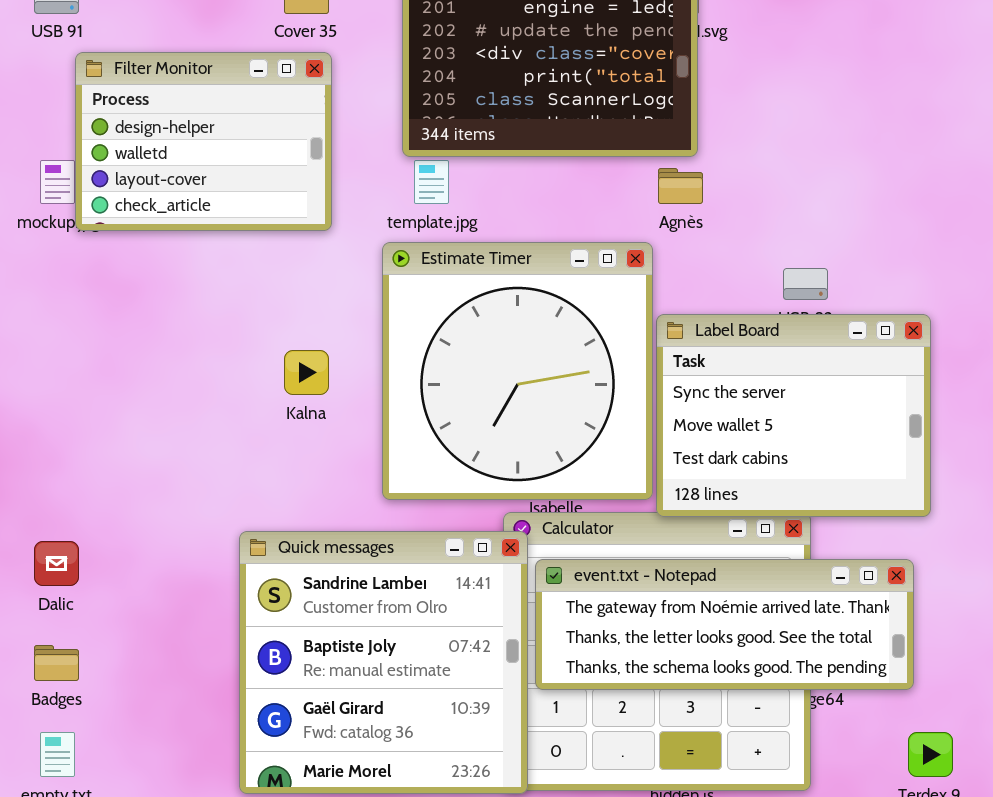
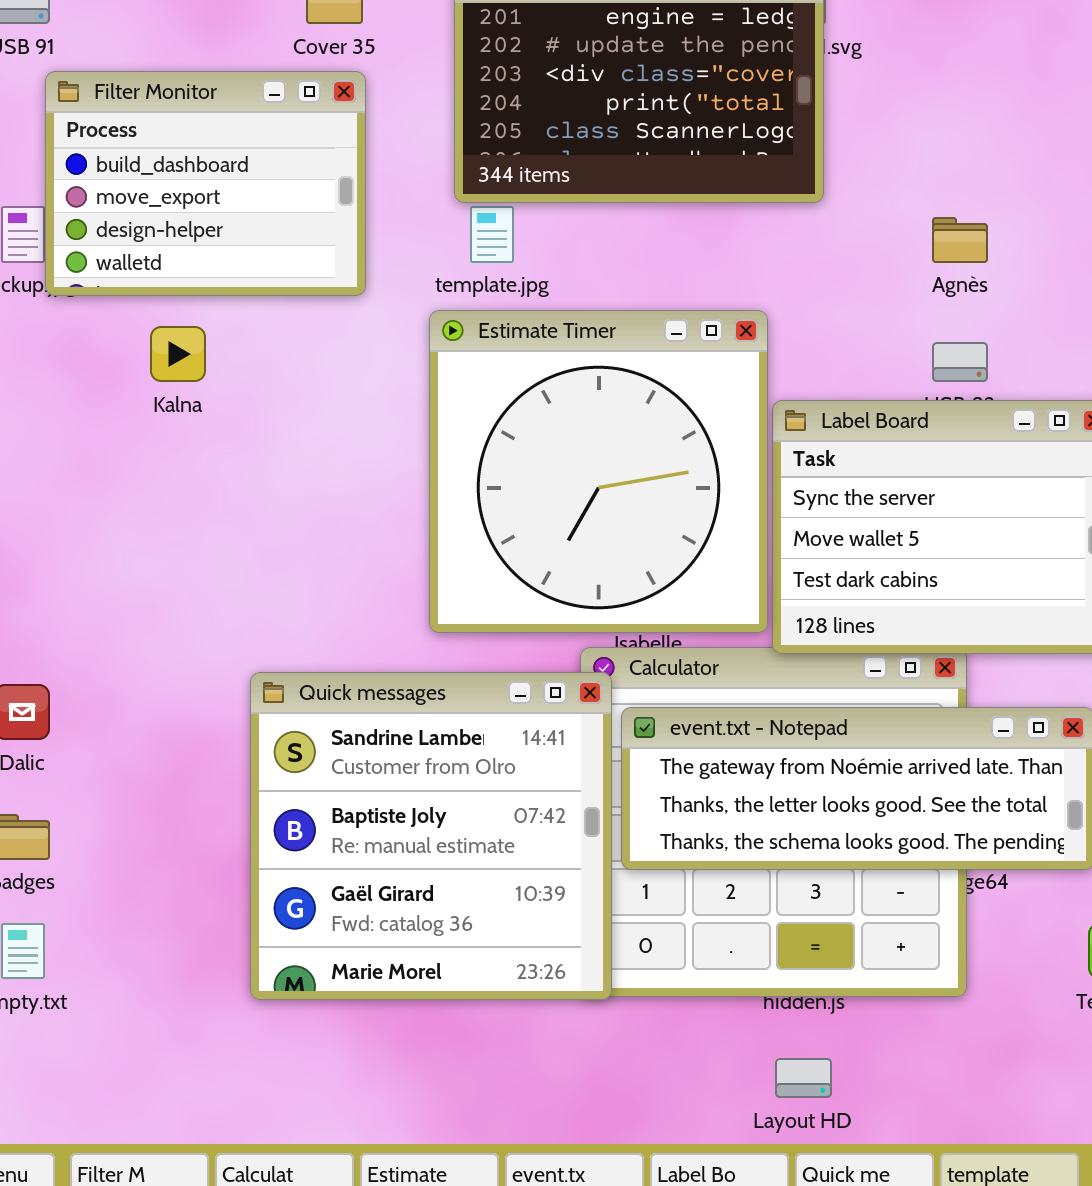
Filter Monitor: [75,52,332,231] -> [45,71,366,296], scrolled up 2 rows
Agnès: [658,168,703,204] -> [932,217,988,263], moved
Kalna: [284,350,329,395] -> [150,326,206,382], moved

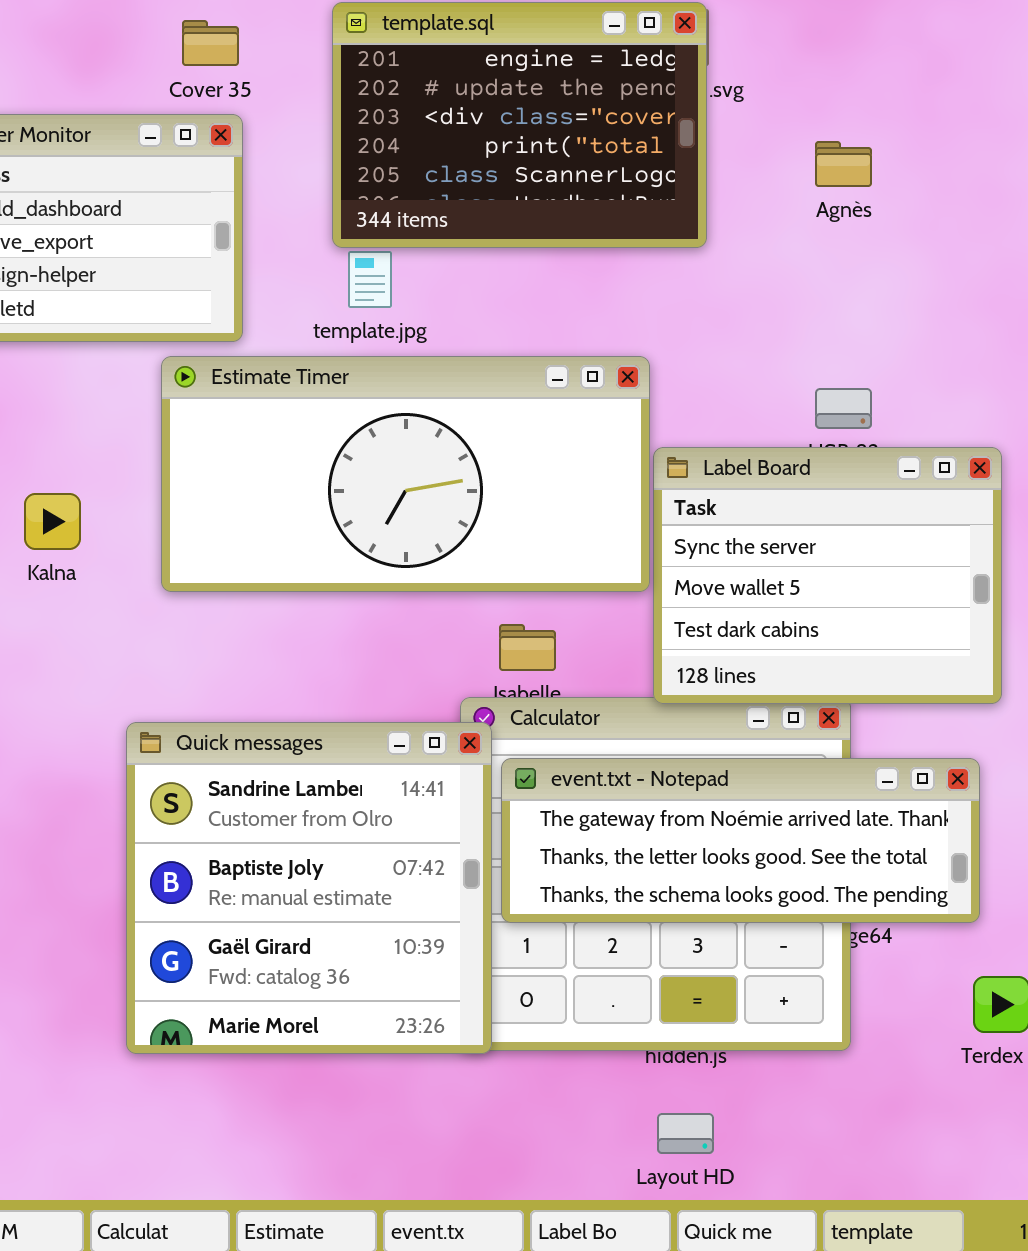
Agnès: [932,217,988,263] -> [815,141,872,187], moved
Estimate Timer: [429,310,768,633] -> [161,356,650,592], resized
Kalna: [150,326,206,382] -> [24,493,81,550], moved

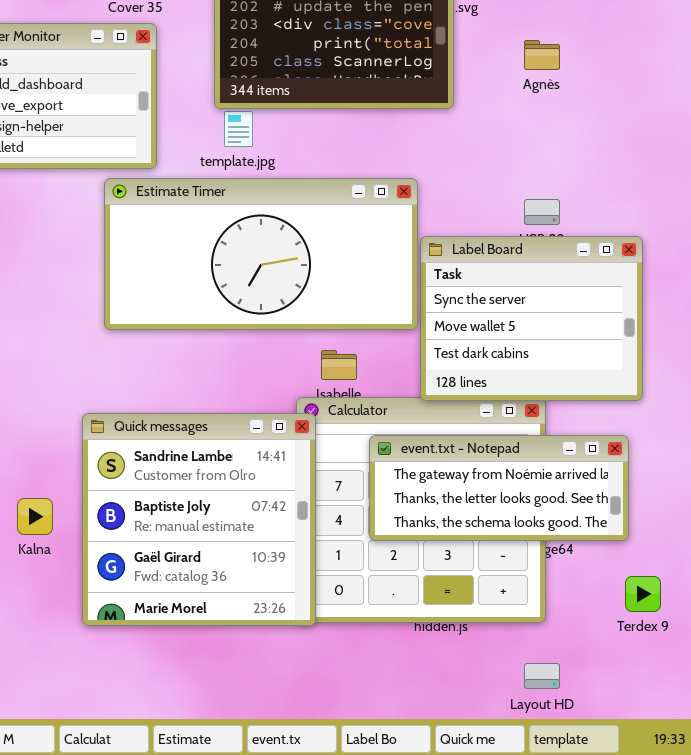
Kalna: [24,493,81,550] -> [17,498,53,535], moved
event.txt - Notepad: [501,758,980,923] -> [369,435,629,541], resized
Layout HD: [657,1113,714,1154] -> [524,663,560,689], moved

